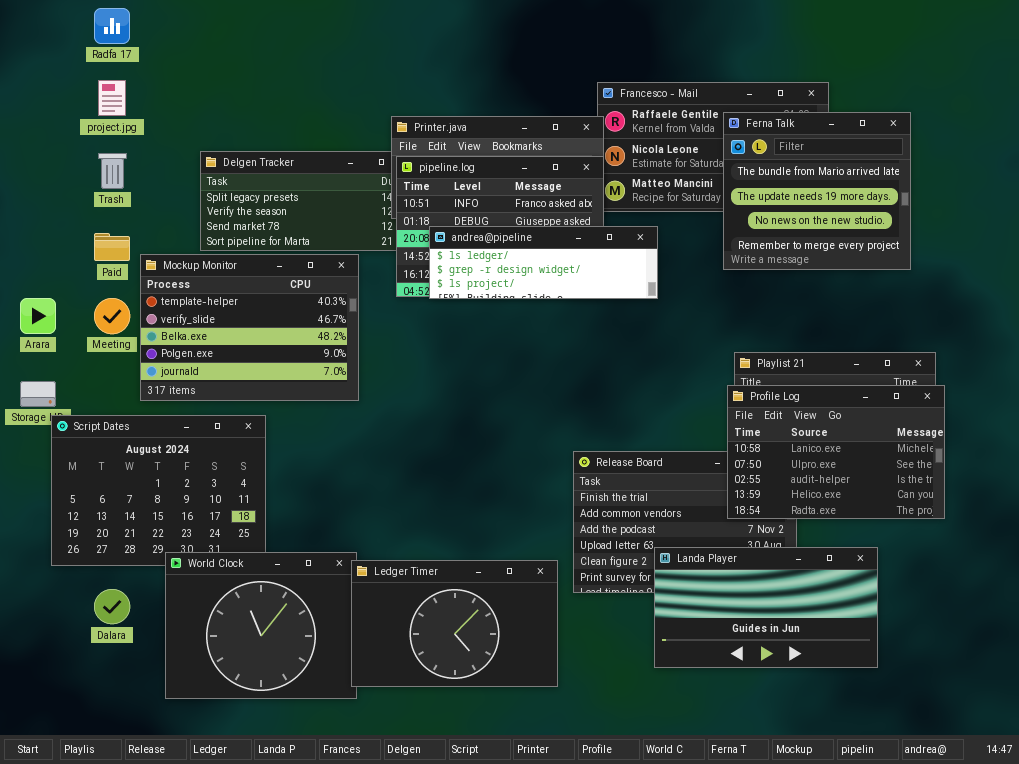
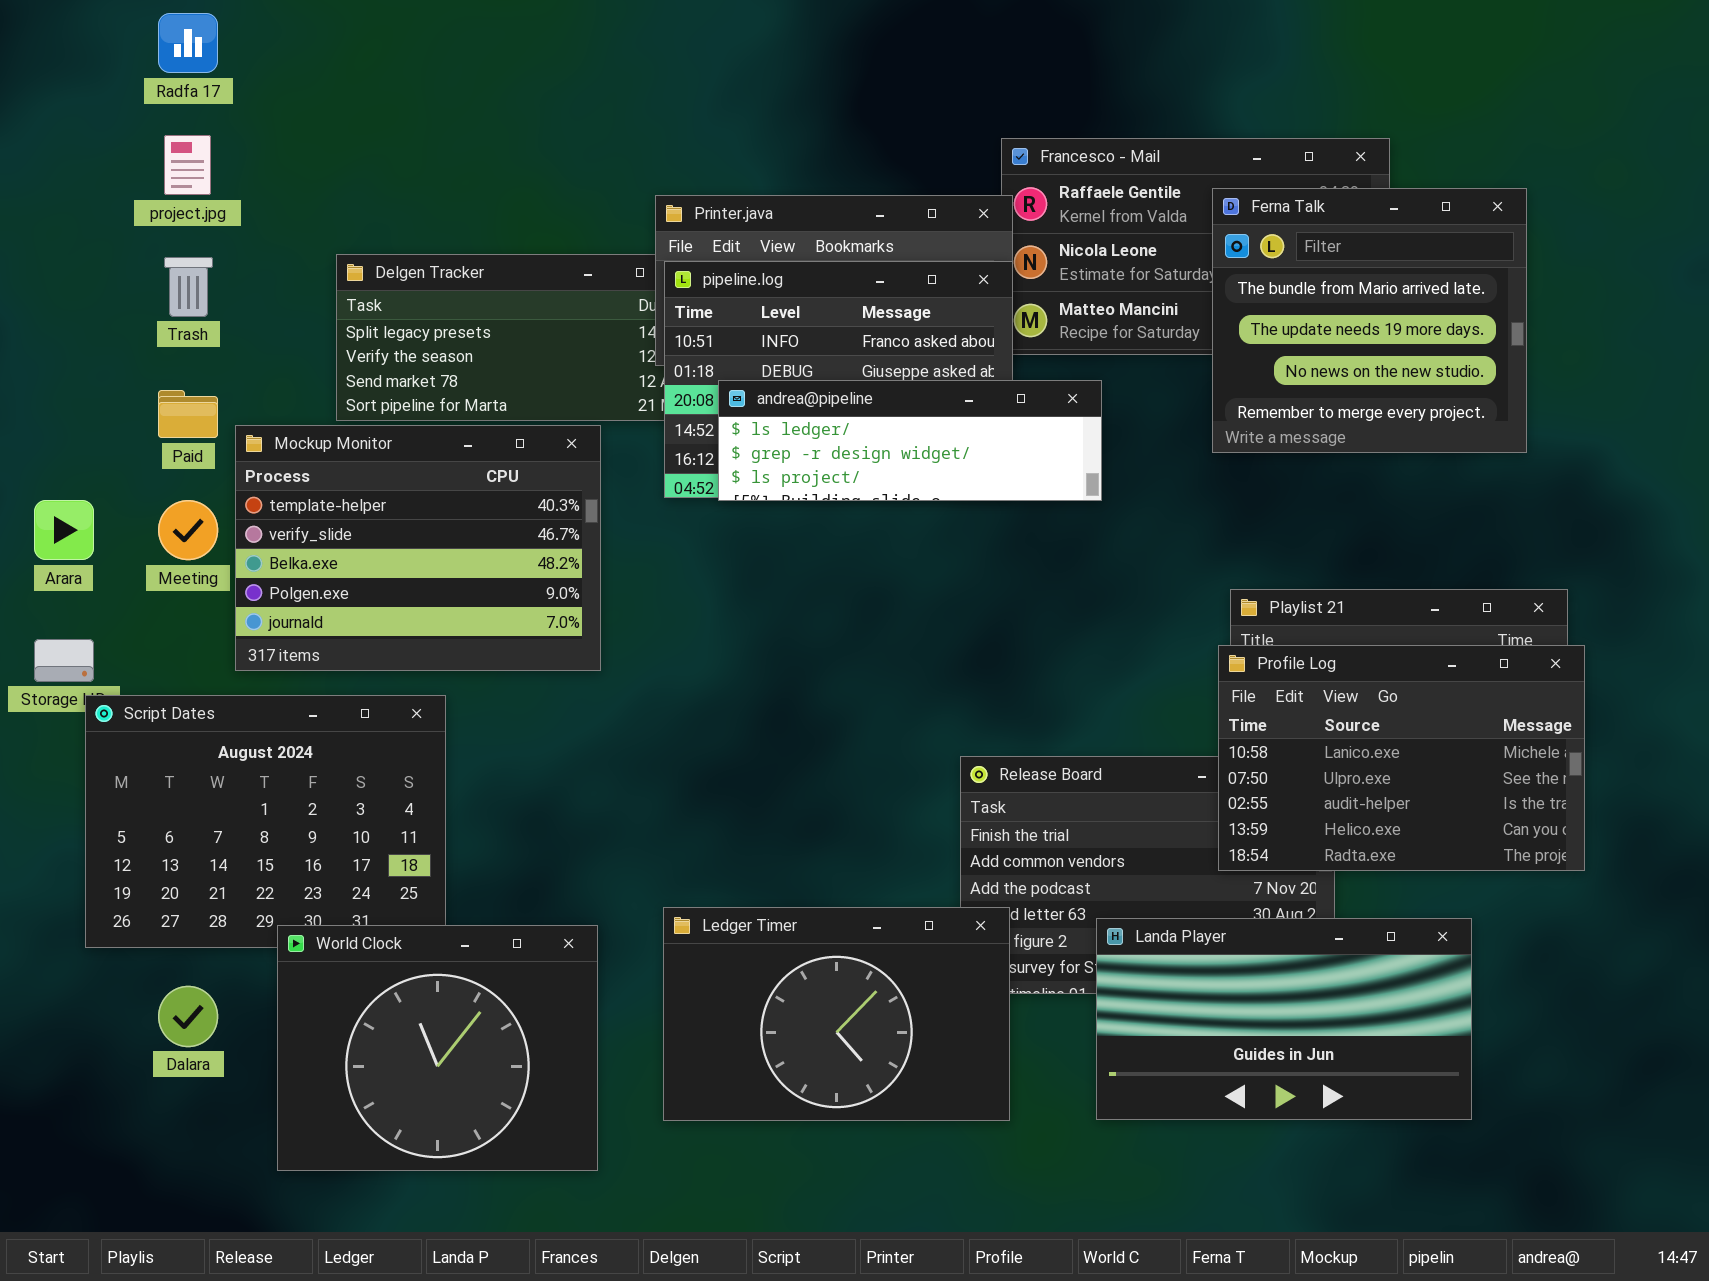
Ledger Timer: [351,560,558,687] -> [663,907,1010,1121], moved

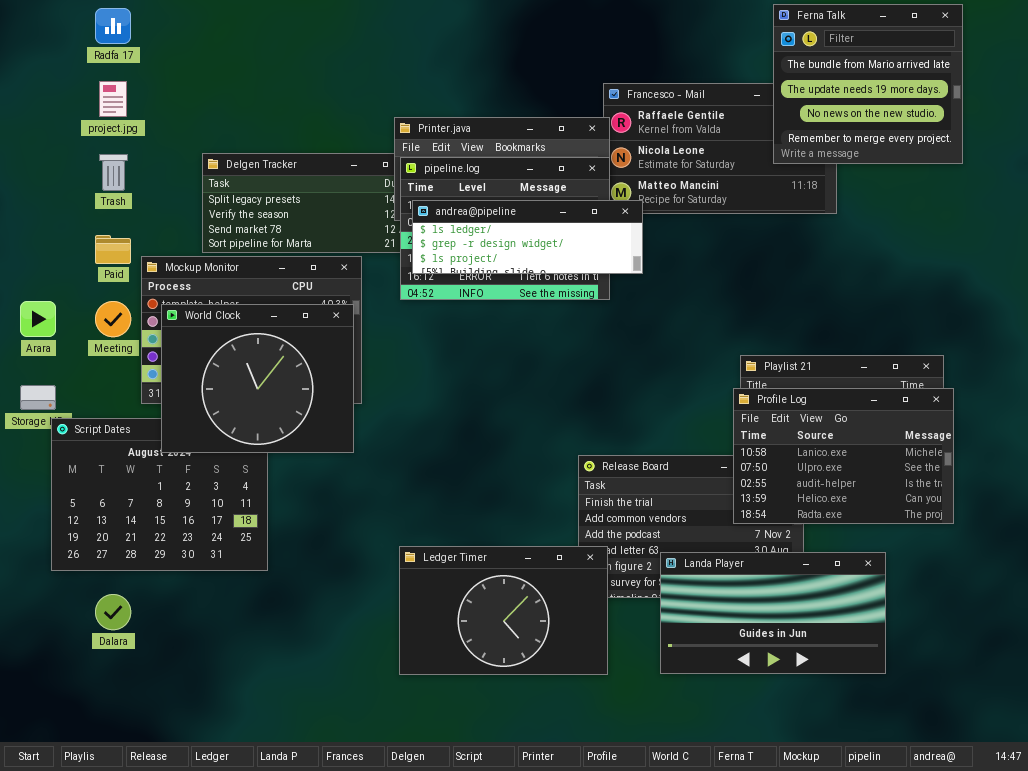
Ferna Talk: [1212,188,1527,453] -> [773,4,963,164], moved
andrea@pipeline: [718,380,1102,501] -> [412,200,643,274], moved
World Clock: [277,925,598,1171] -> [161,304,354,453], moved

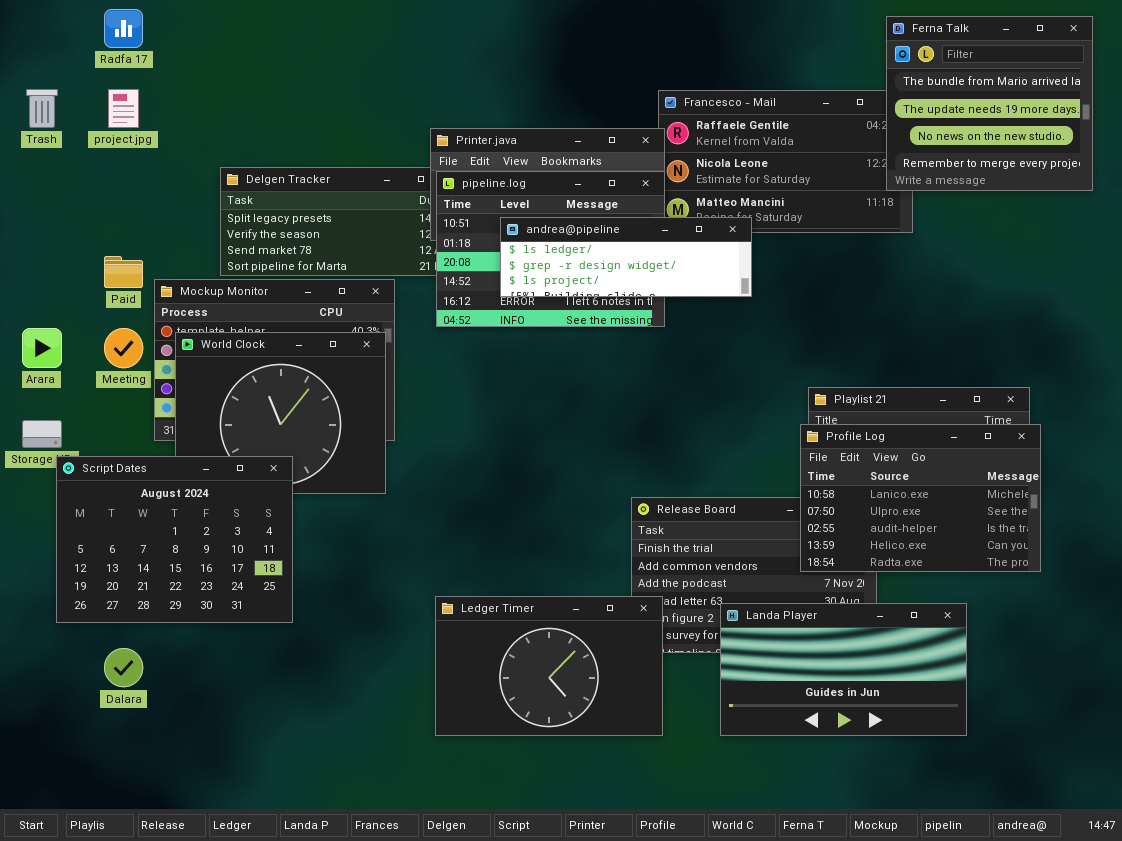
Ferna Talk: [773,4,963,164] -> [886,16,1093,191], moved
Trash: [99,154,128,191] -> [26,89,58,128], moved
andrea@pipeline: [412,200,643,274] -> [500,217,752,297], moved
Script Dates: [51,418,268,571] -> [56,456,293,623], raised

